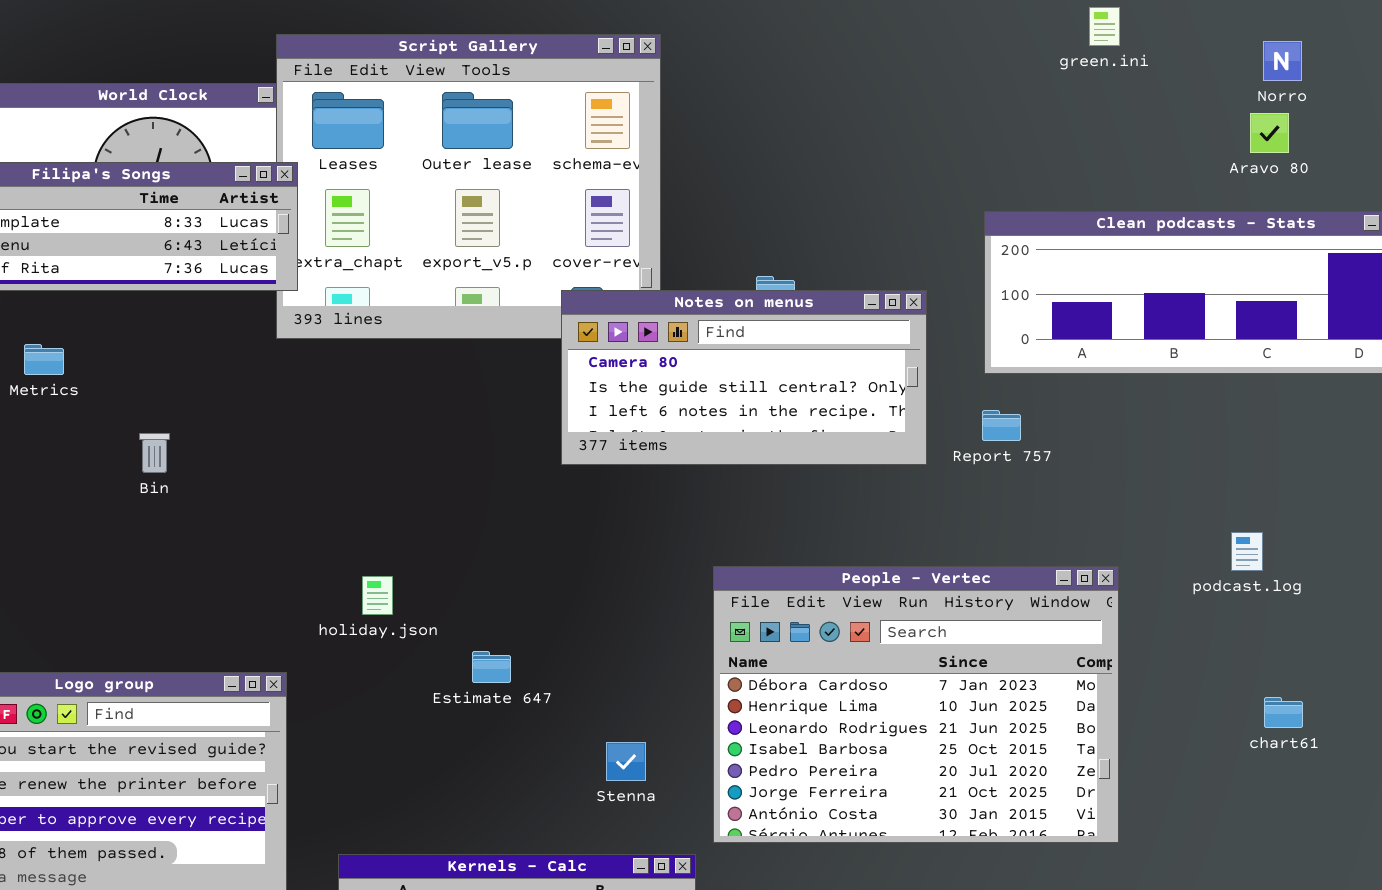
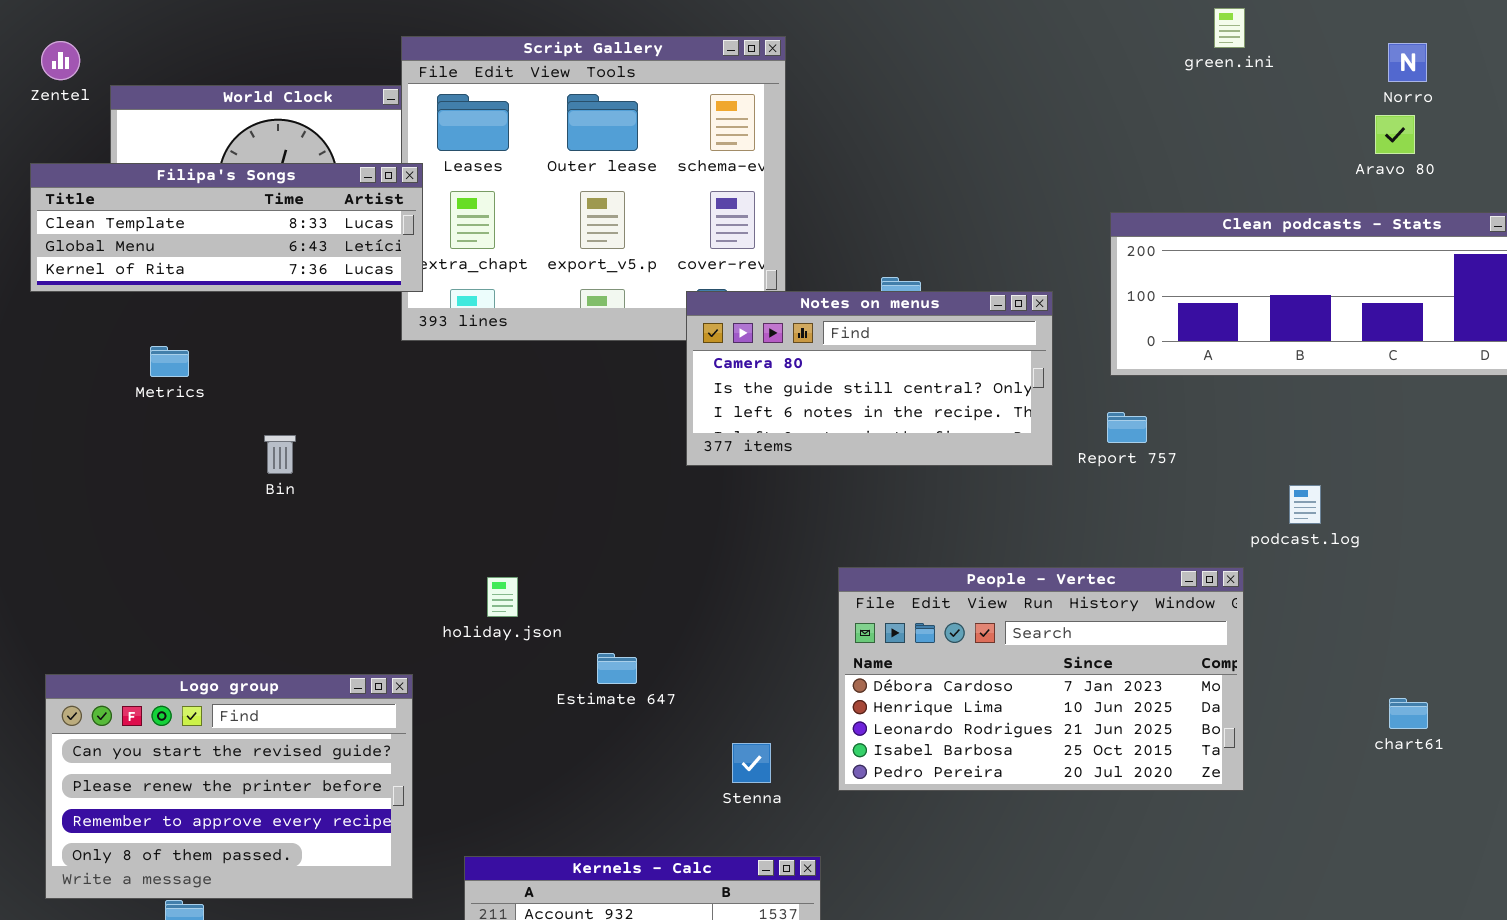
podcast.log: [1231,532,1263,571] -> [1289,485,1321,524], moved
People - Vertec: [713,566,1119,843] -> [838,567,1244,791], resized

